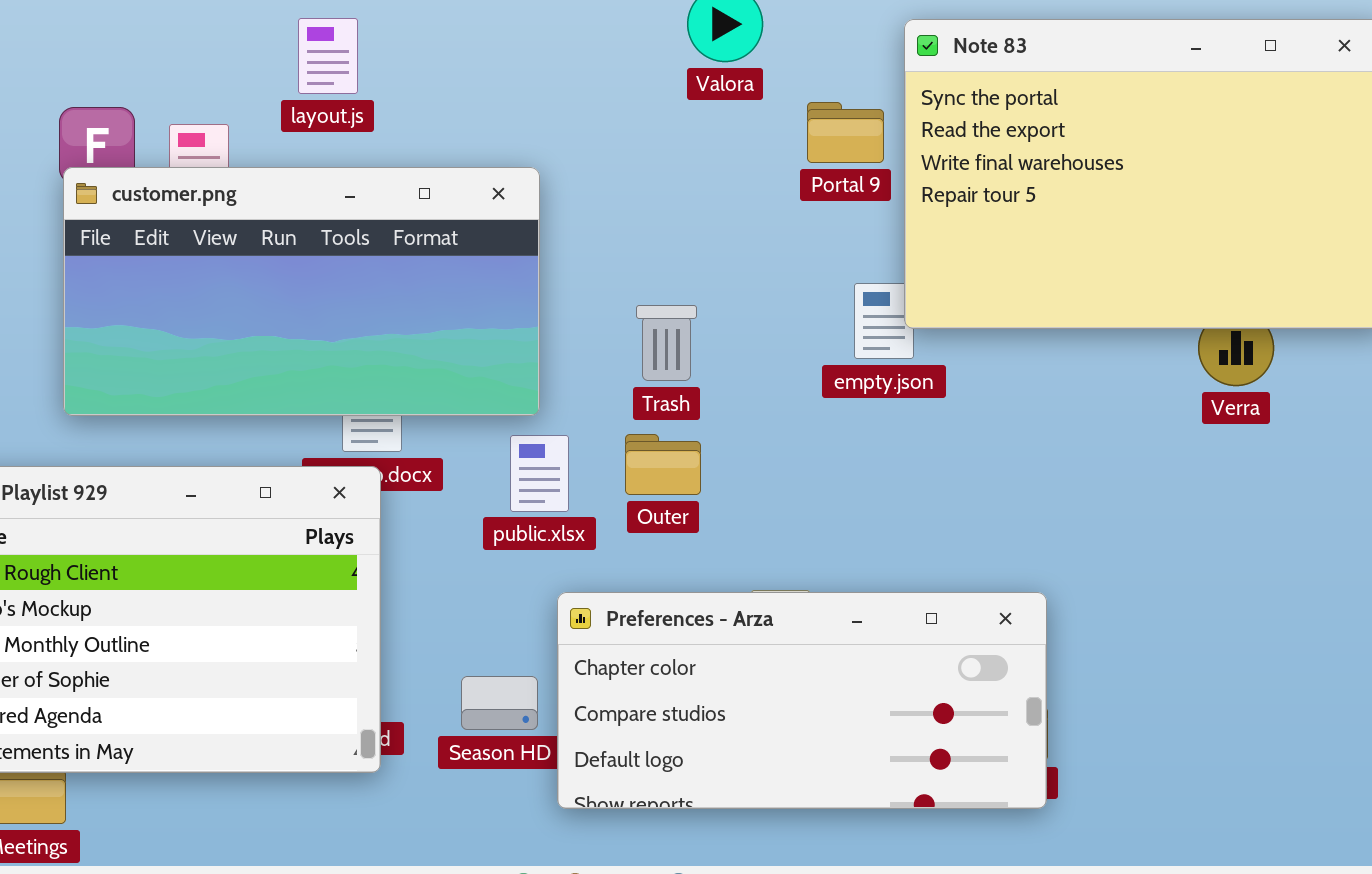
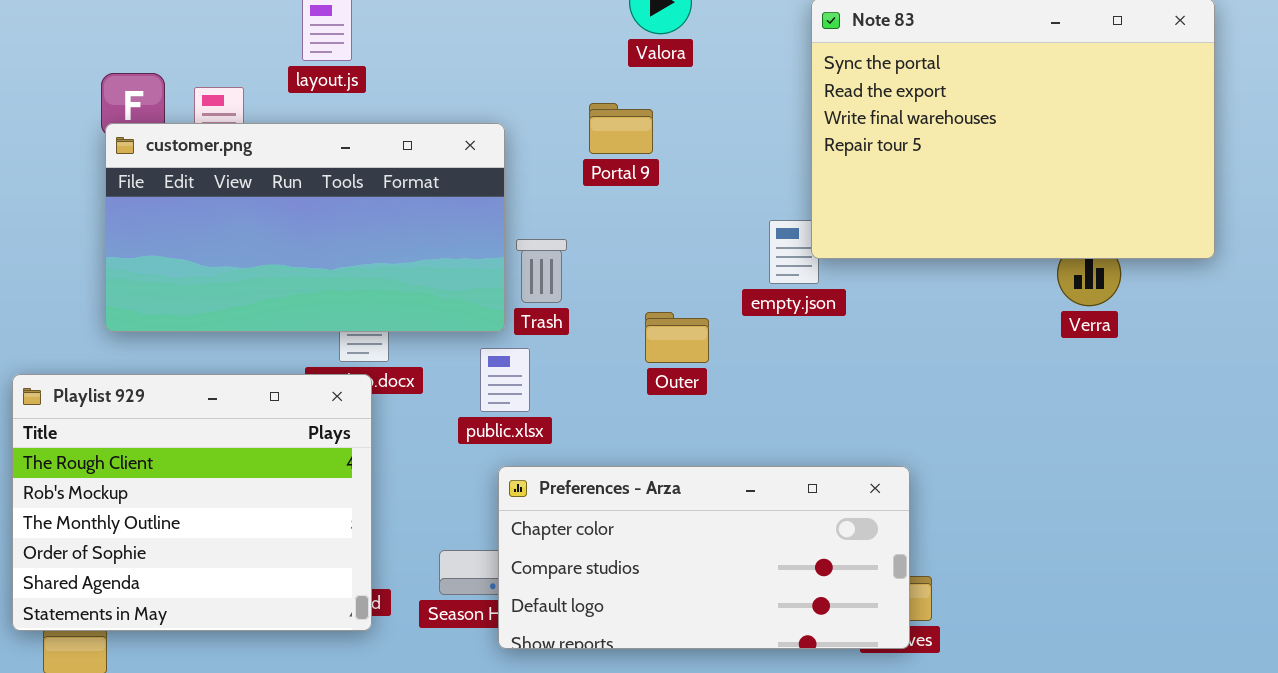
Portal 9: [807,102,884,163] -> [589,103,653,154], moved
Trash: [636,305,697,381] -> [516,239,567,303], moved
Outer: [625,434,701,495] -> [645,312,709,363], moved
Preferences - Arza: [557,592,1047,809] -> [498,466,910,649], moved

